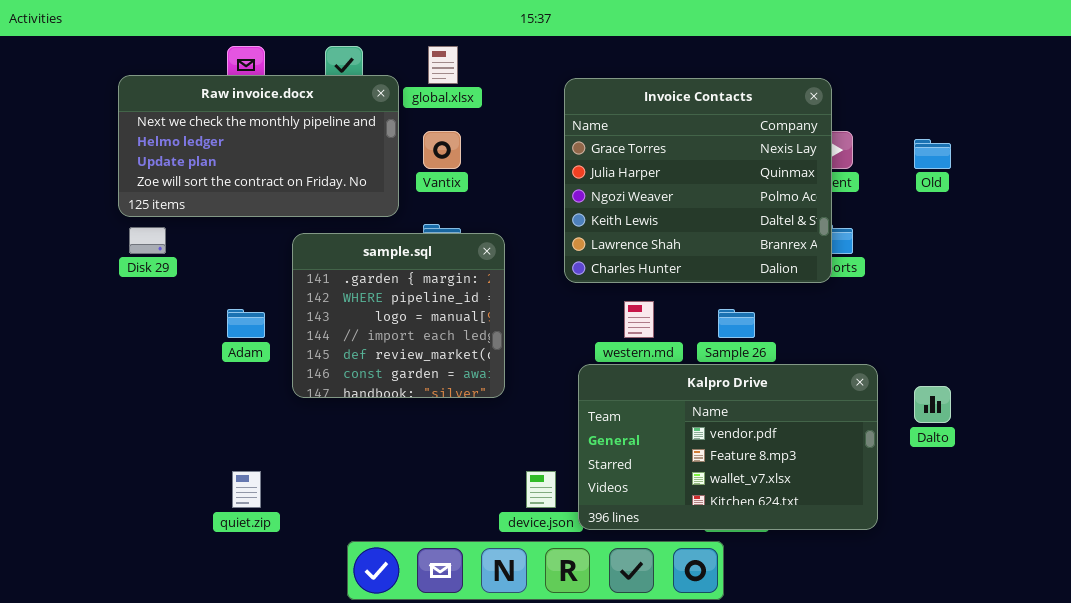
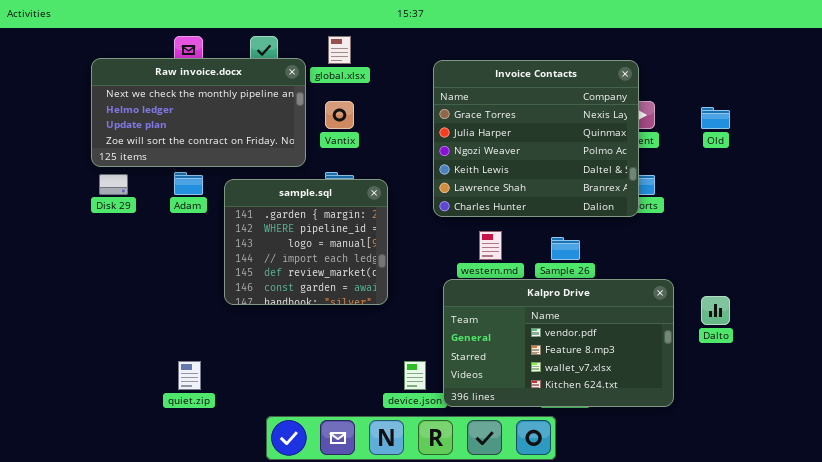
Adam: [227,309,265,338] -> [174,172,203,195], moved

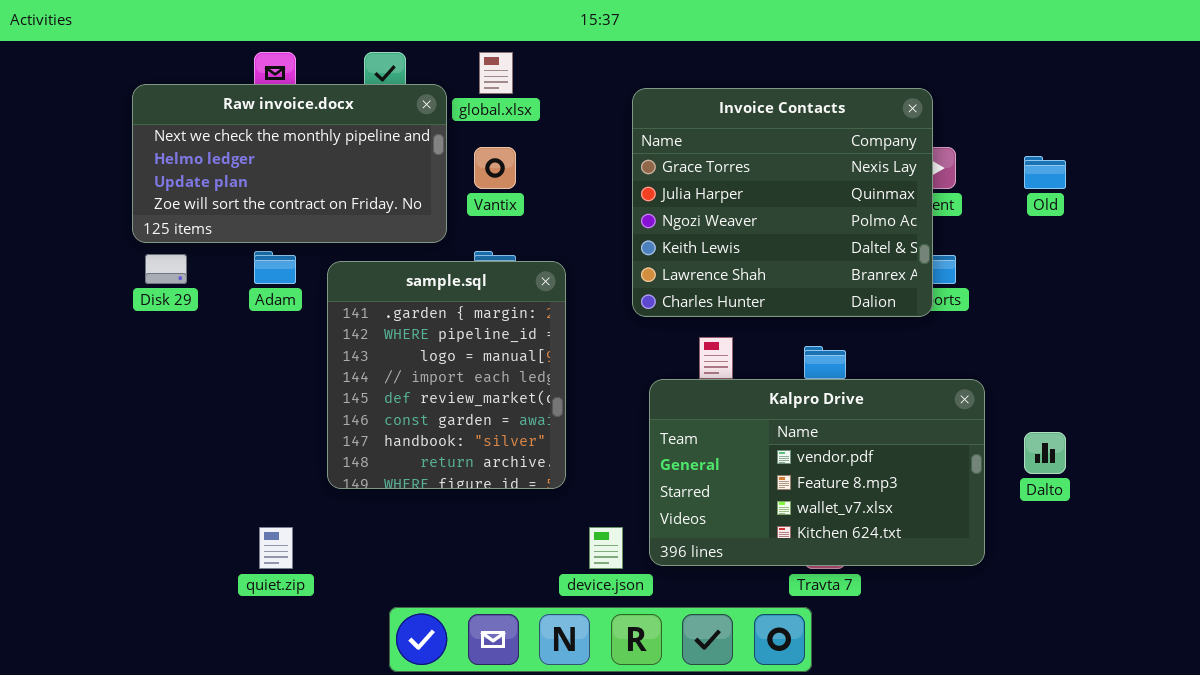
sample.sql: [224,179,388,305] -> [327,261,566,489], resized
Kalpro Drive: [443,279,674,407] -> [649,379,985,566], moved

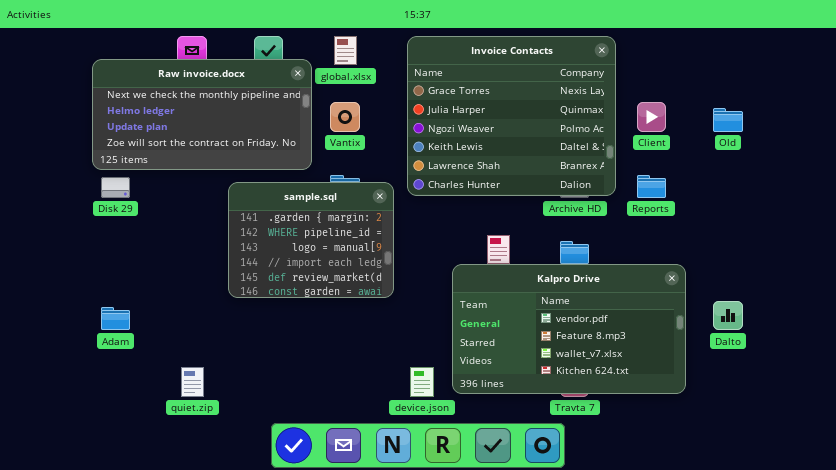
Invoice Contacts: [632,88,933,317] -> [407,36,616,196], moved
Adam: [254,251,296,284] -> [101,307,130,330], moved
sample.sql: [327,261,566,489] -> [228,182,394,298], resized

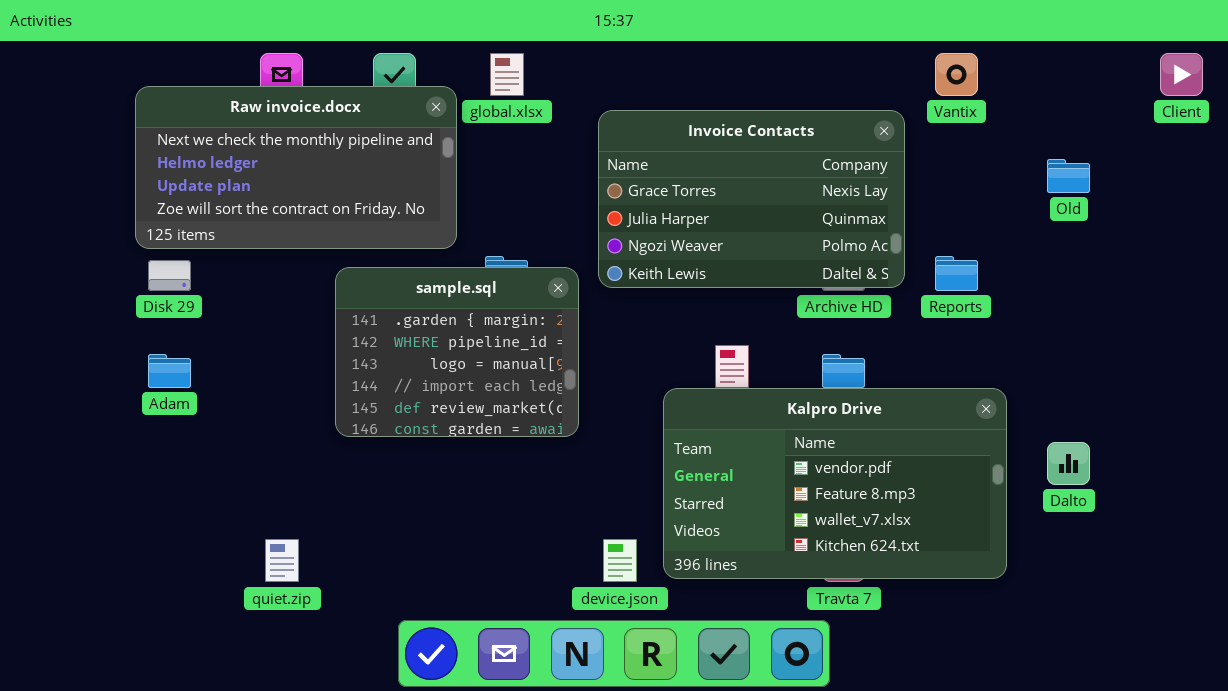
Invoice Contacts: [407,36,616,196] -> [598,110,905,288], resized
Vantix: [330,102,360,132] -> [935,53,978,96], moved
Client: [637,102,666,132] -> [1160,53,1203,96], moved
Adam: [101,307,130,330] -> [148,354,191,388], moved

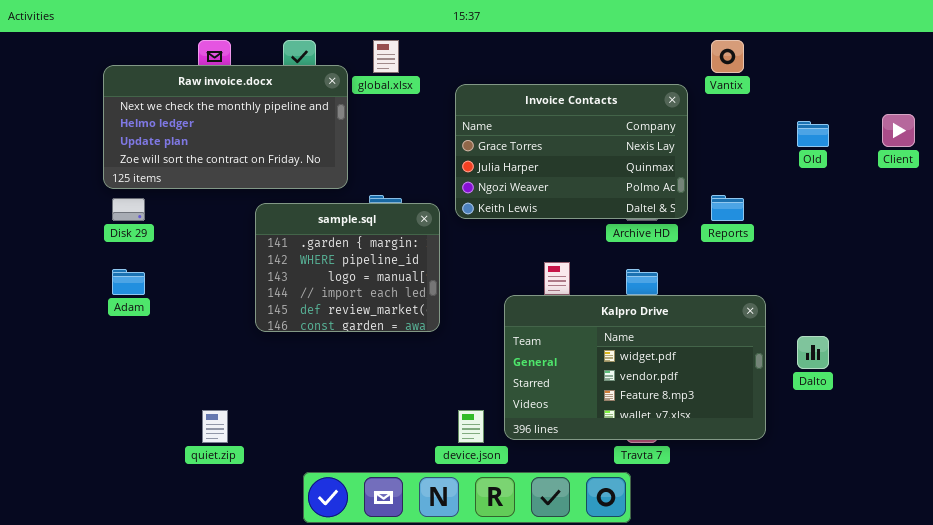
Client: [1160,53,1203,96] -> [882,114,915,147], moved
Kalpro Drive: [663,388,1007,579] -> [504,295,766,440], scrolled up 1 row

